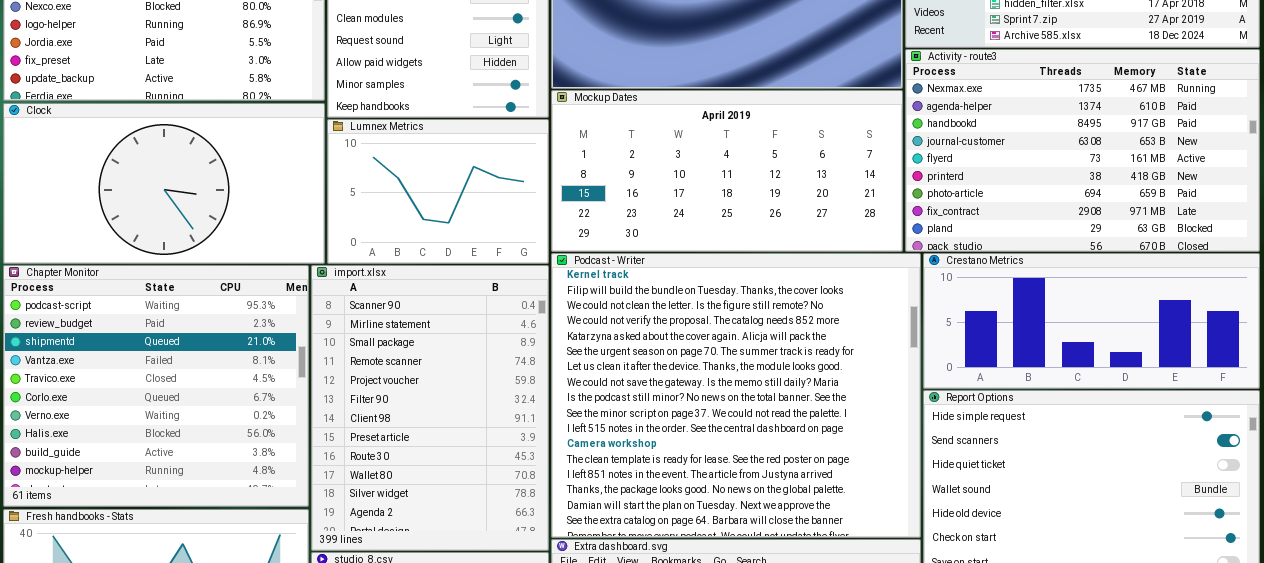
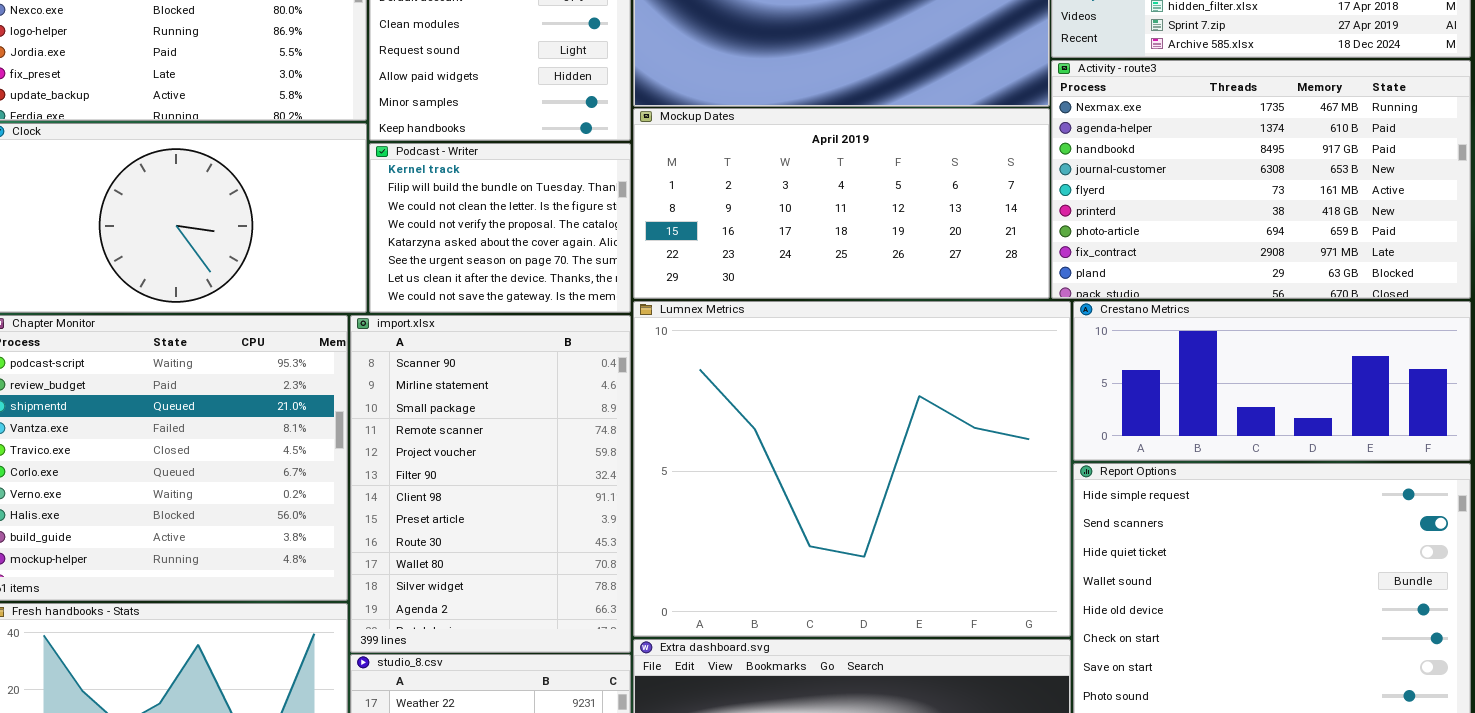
Lumnex Metrics: [327,119,549,264] -> [633,301,1071,637], moved, resized
Podcast - Writer: [551,253,921,538] -> [369,143,631,313], moved, resized

